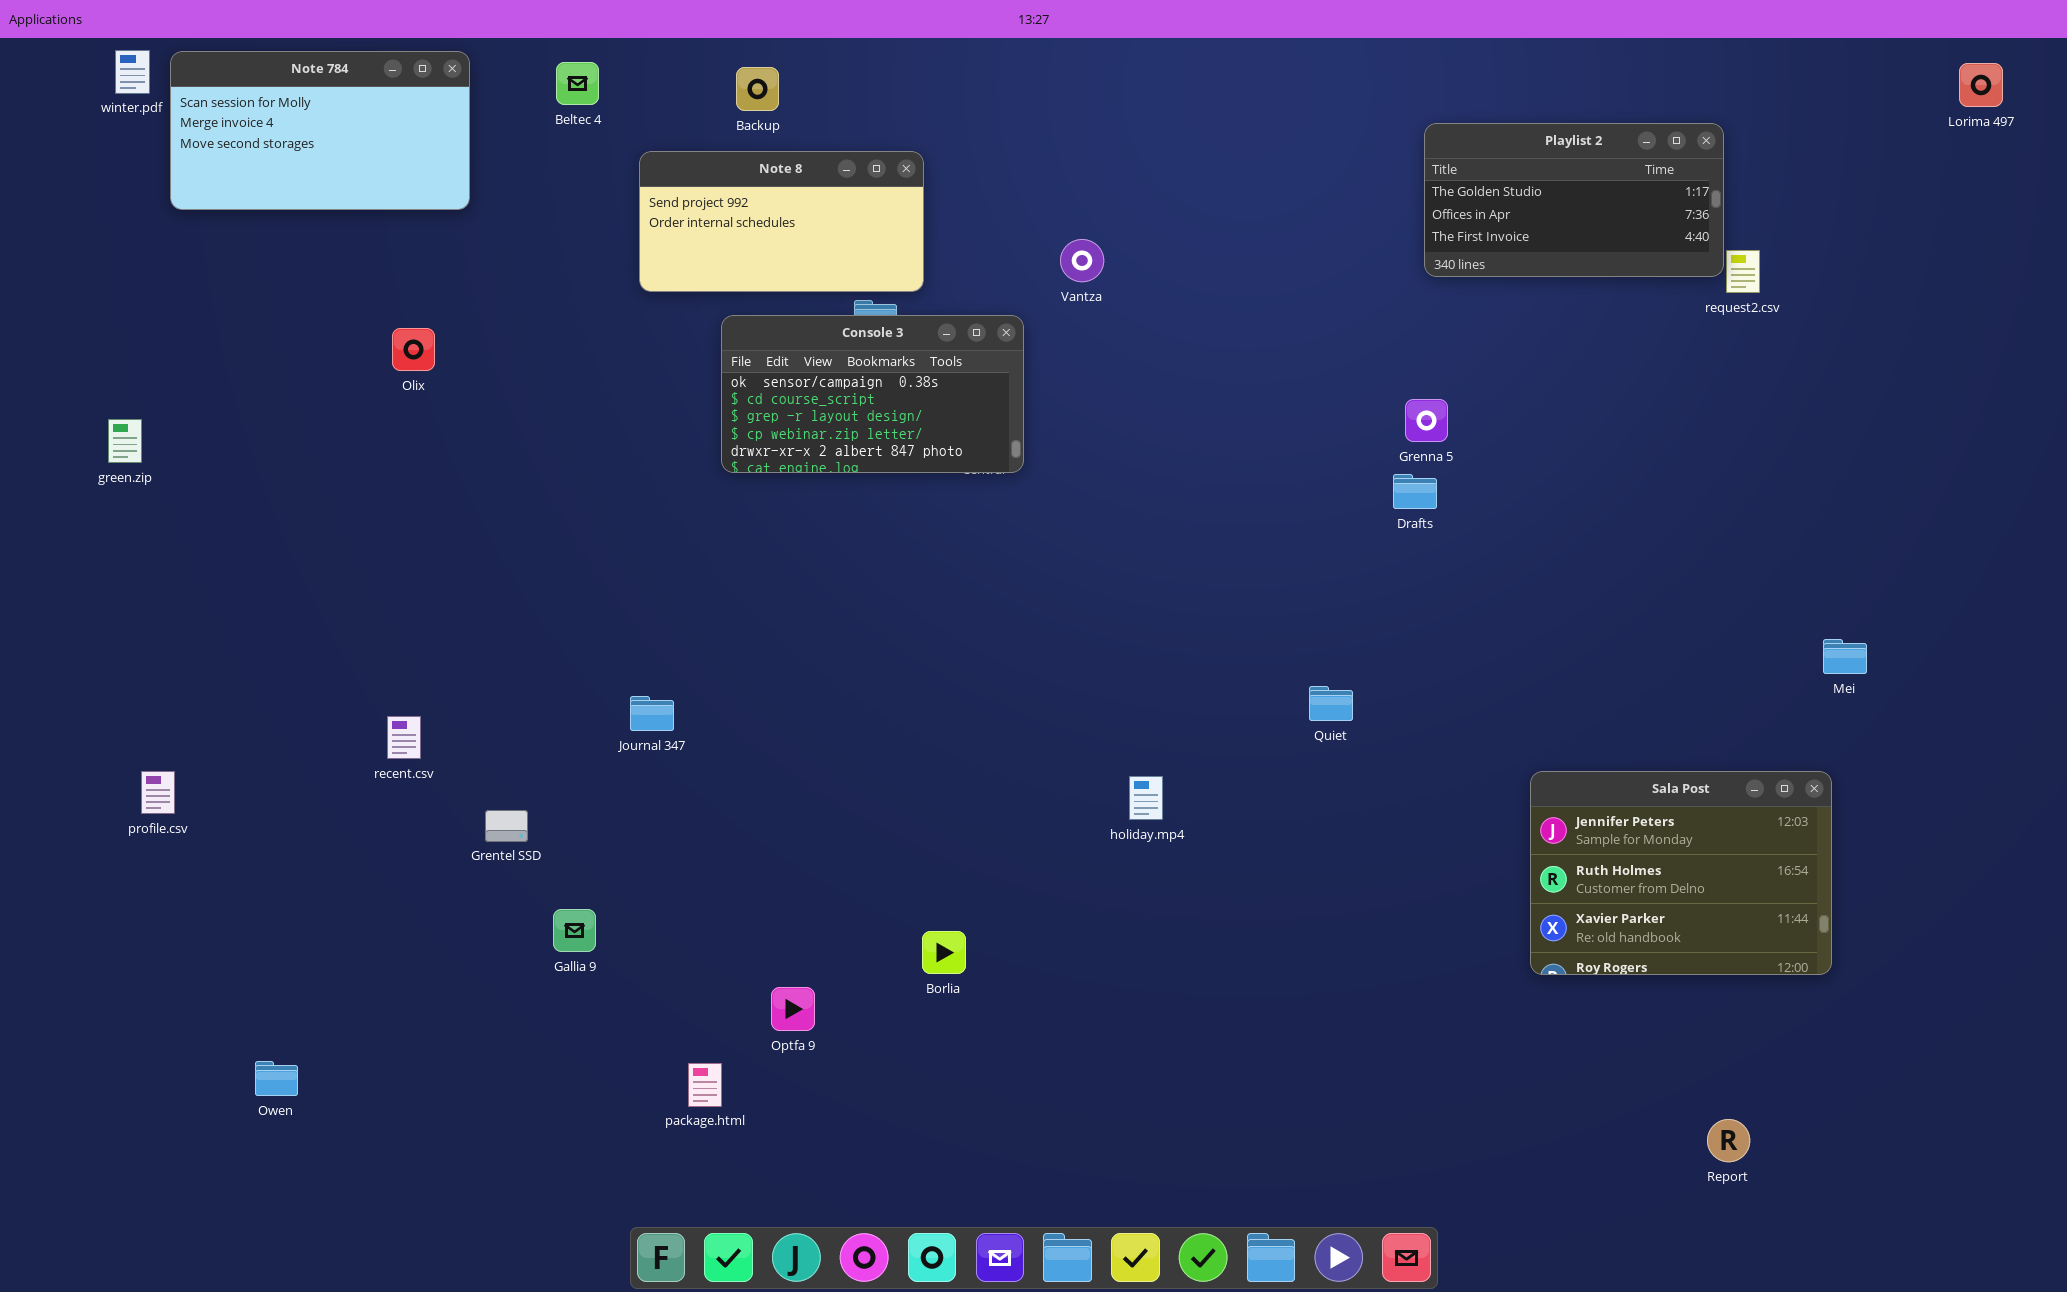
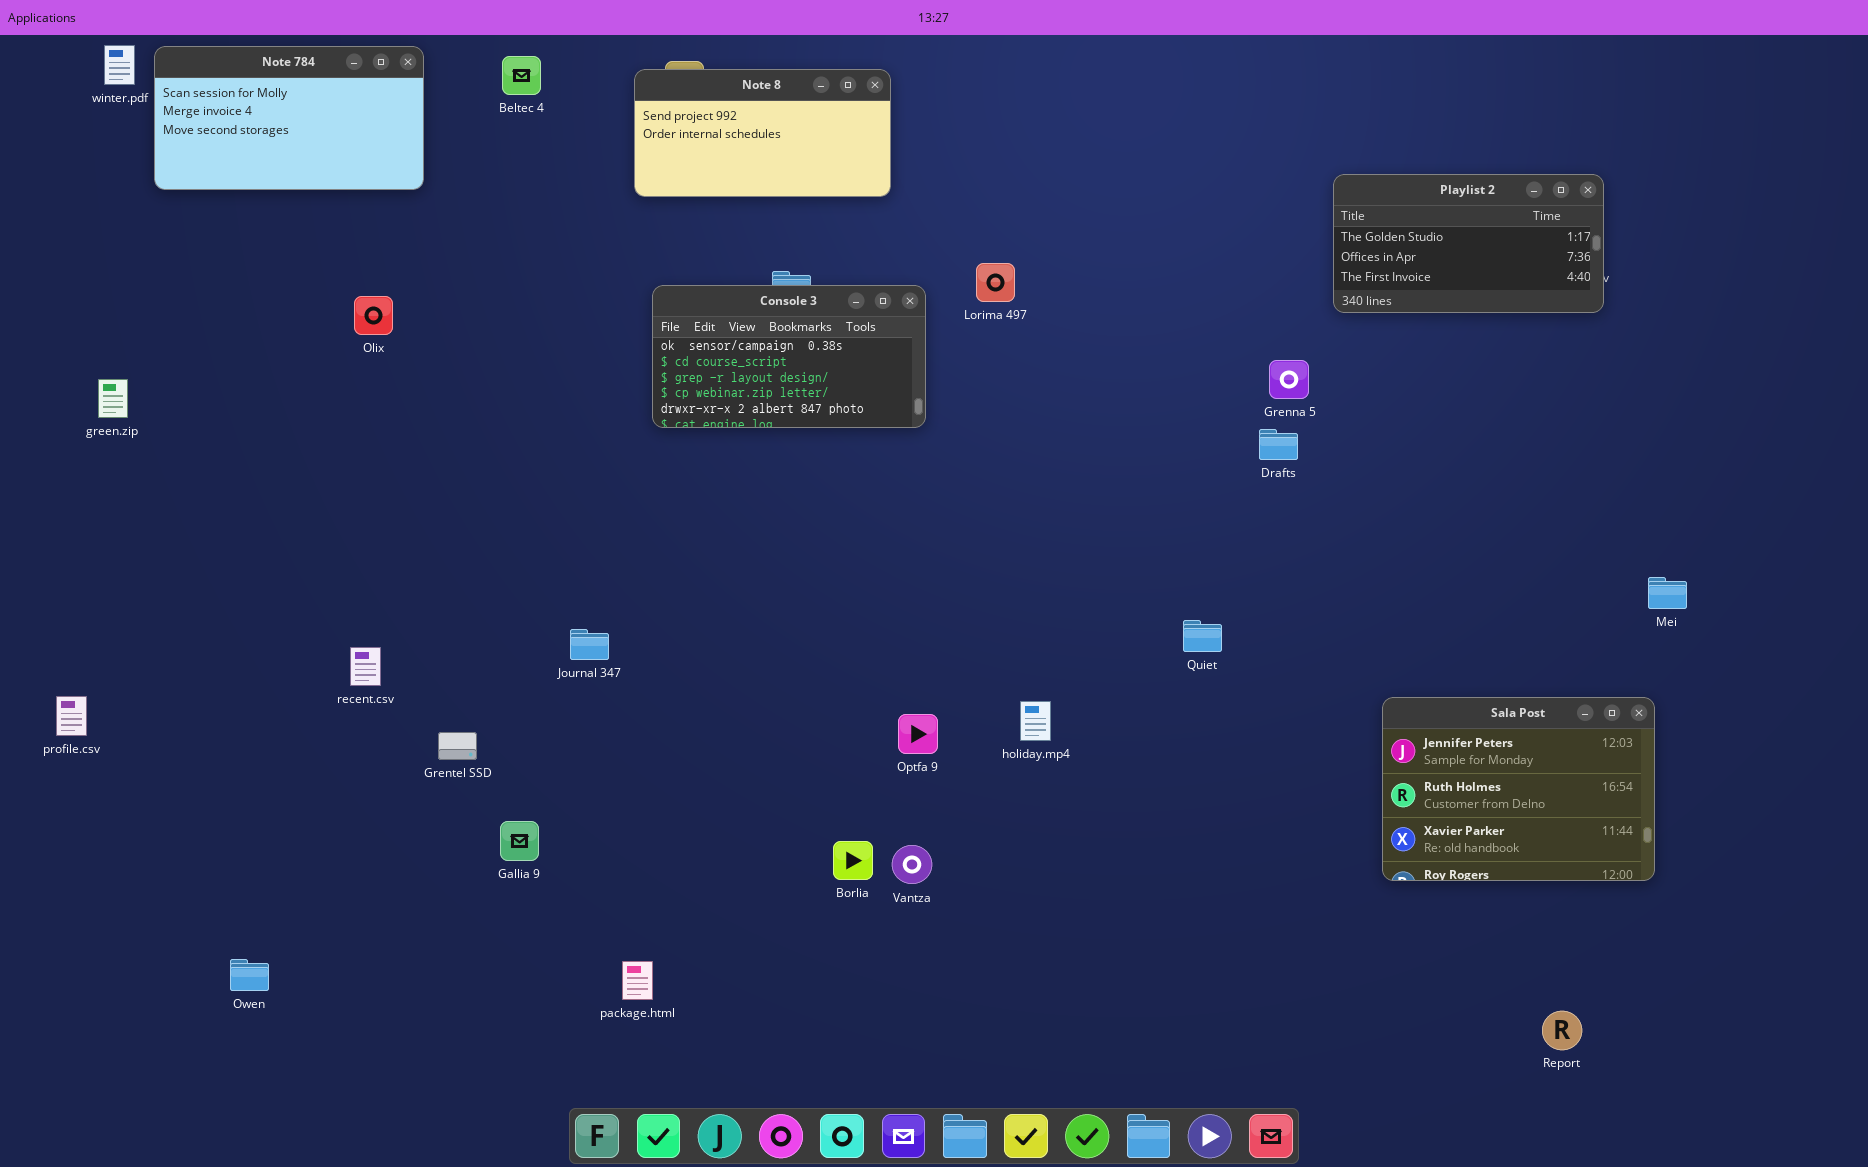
Lorima 497: [1959,63,2003,107] -> [976,263,1015,302], moved
Playlist 2: [1424,123,1724,277] -> [1333,174,1604,313], moved
Note 8: [639,151,924,292] -> [634,69,891,197], moved
Vantza: [1060,239,1104,282] -> [892,845,932,884], moved
profile.csv: [141,771,175,814] -> [56,696,87,736], moved
Optfa 9: [771,987,815,1031] -> [898,714,938,754], moved

